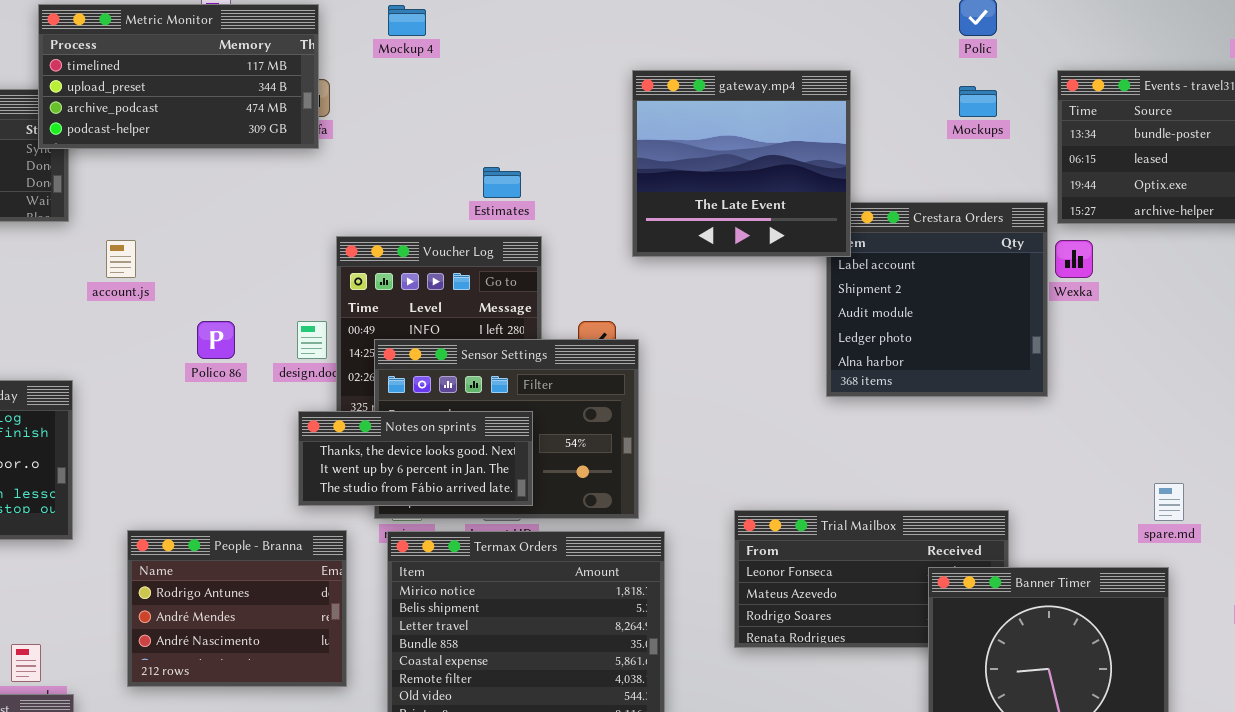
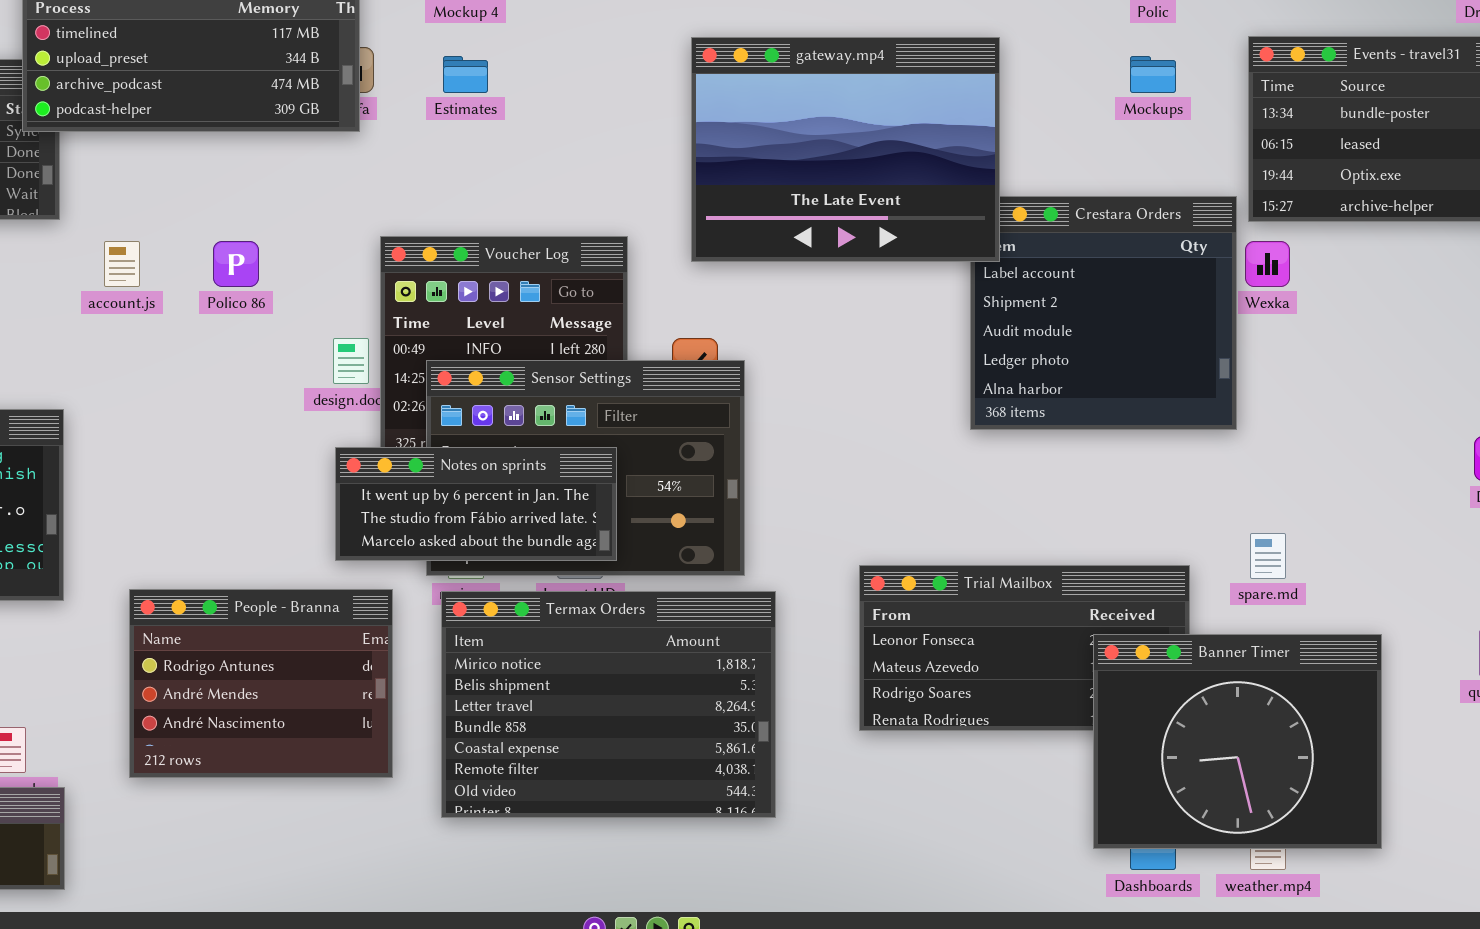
gateway.mp4: [632,70,851,257] -> [691,37,1000,262], resized
Estimates: [483,167,521,198] -> [443,56,488,93], moved
Polico 86: [197,321,235,359] -> [213,241,259,287], moved
Notes on sprints: [298,411,533,506] -> [335,447,617,561], scrolled down 1 row
spare.md: [1154,483,1184,521] -> [1250,533,1286,579], moved

